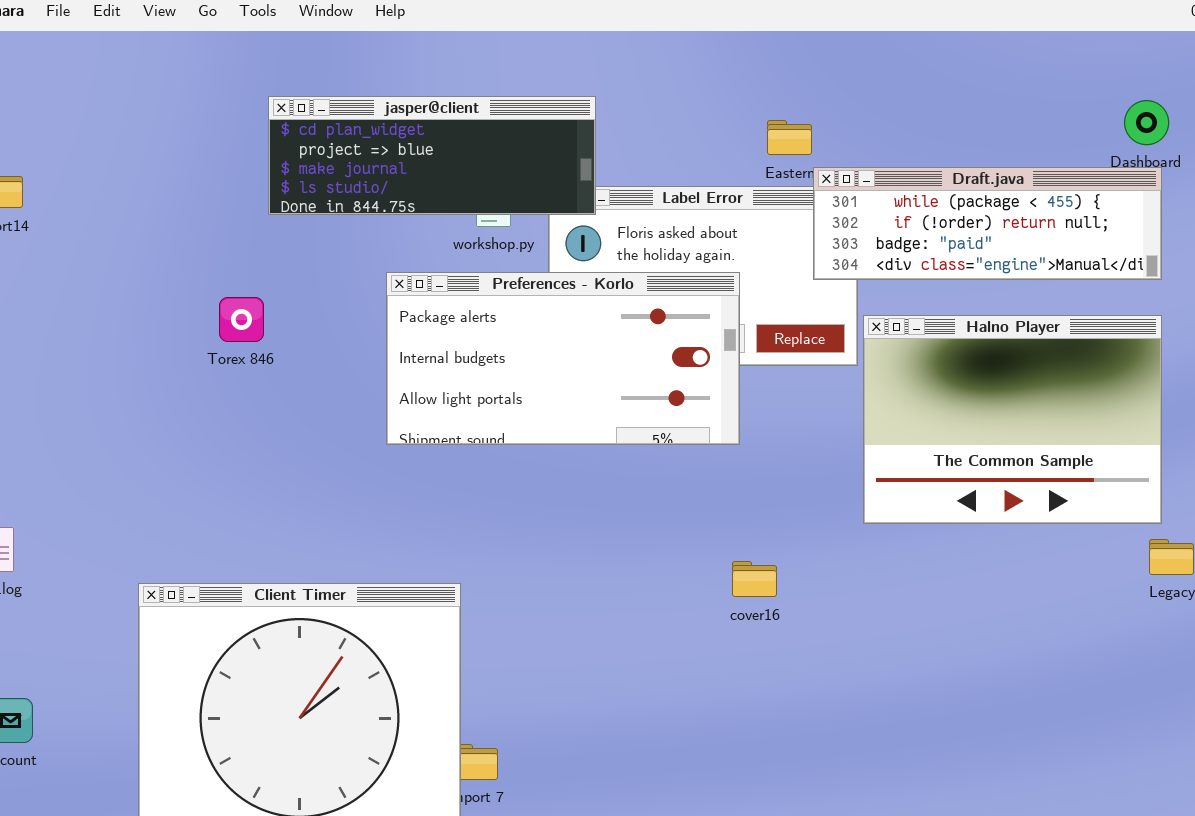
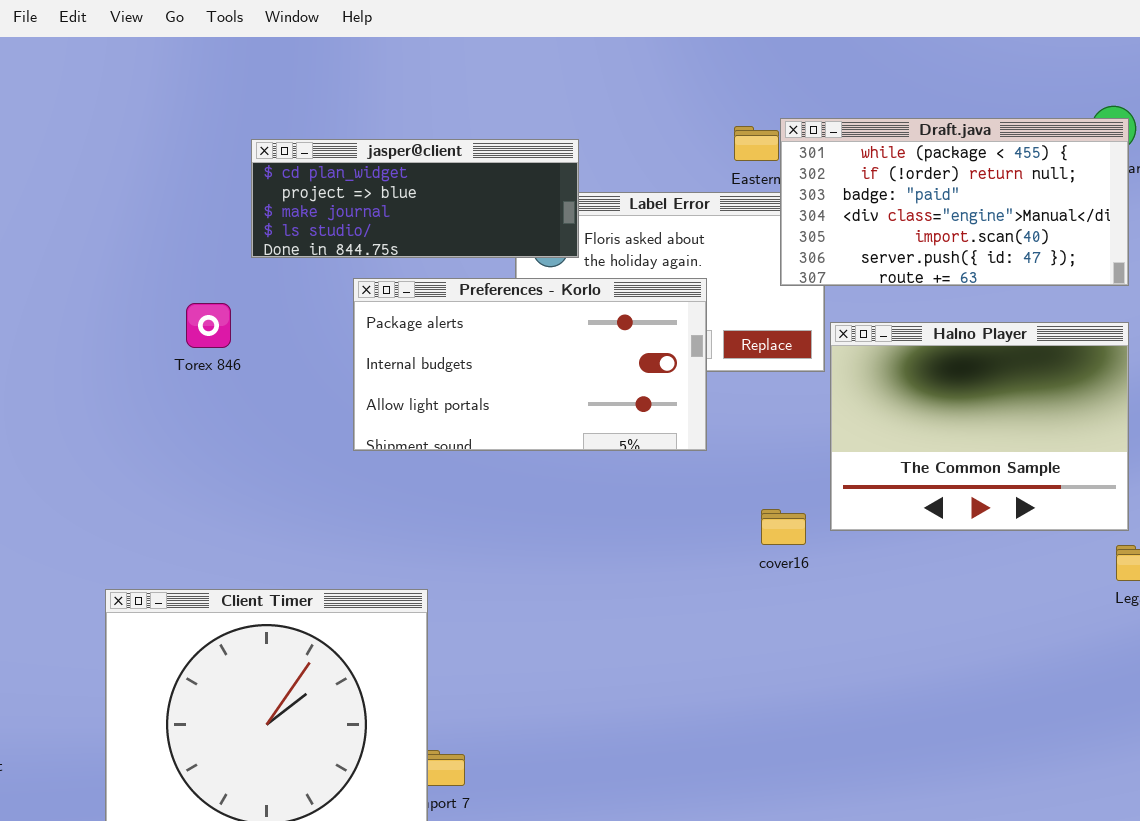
jasper@client: [268,96,596,215] -> [251,139,579,258], moved
Draft.java: [813,167,1162,280] -> [780,118,1129,286], resized
cover16: [732,561,777,597] -> [761,509,806,545], moved

